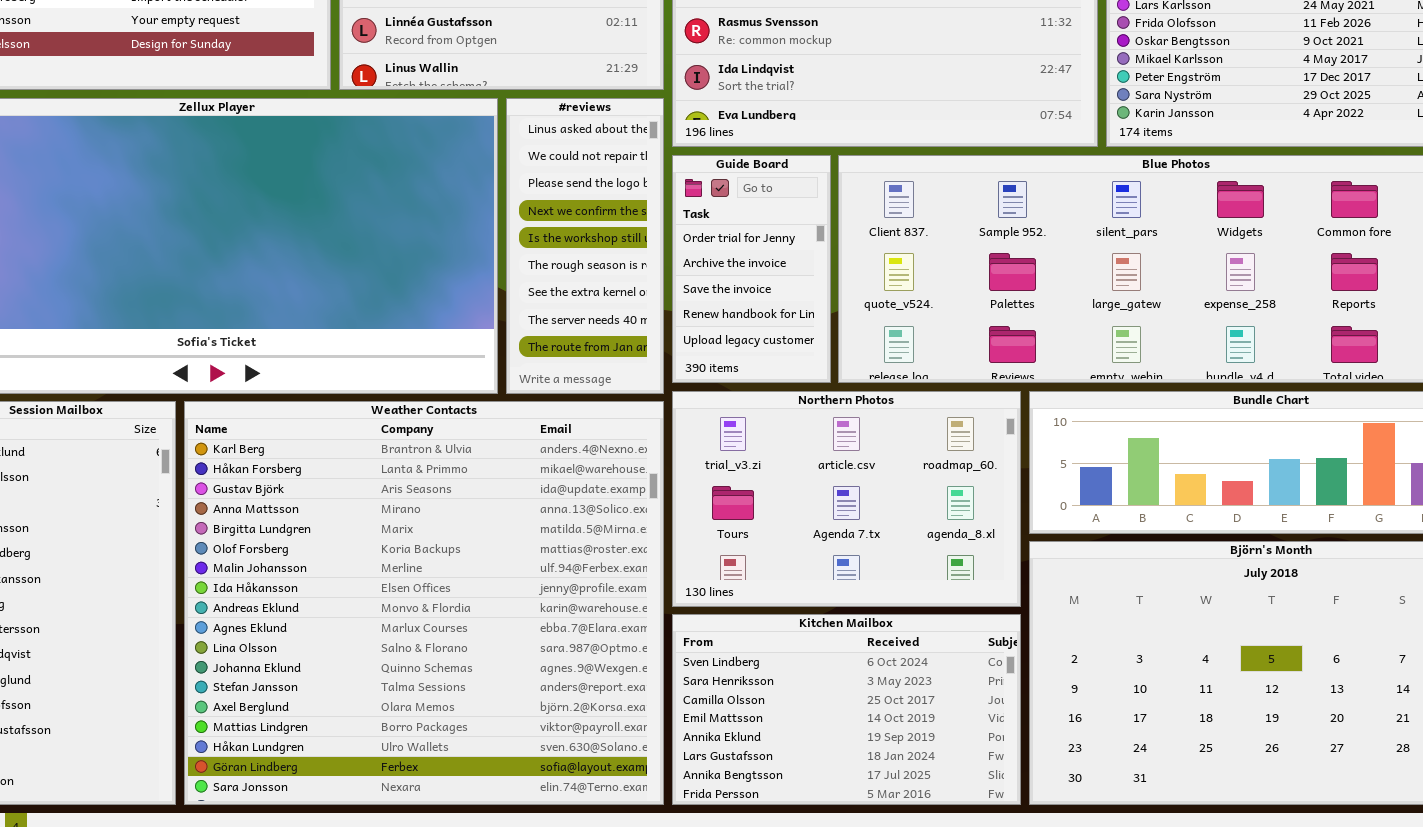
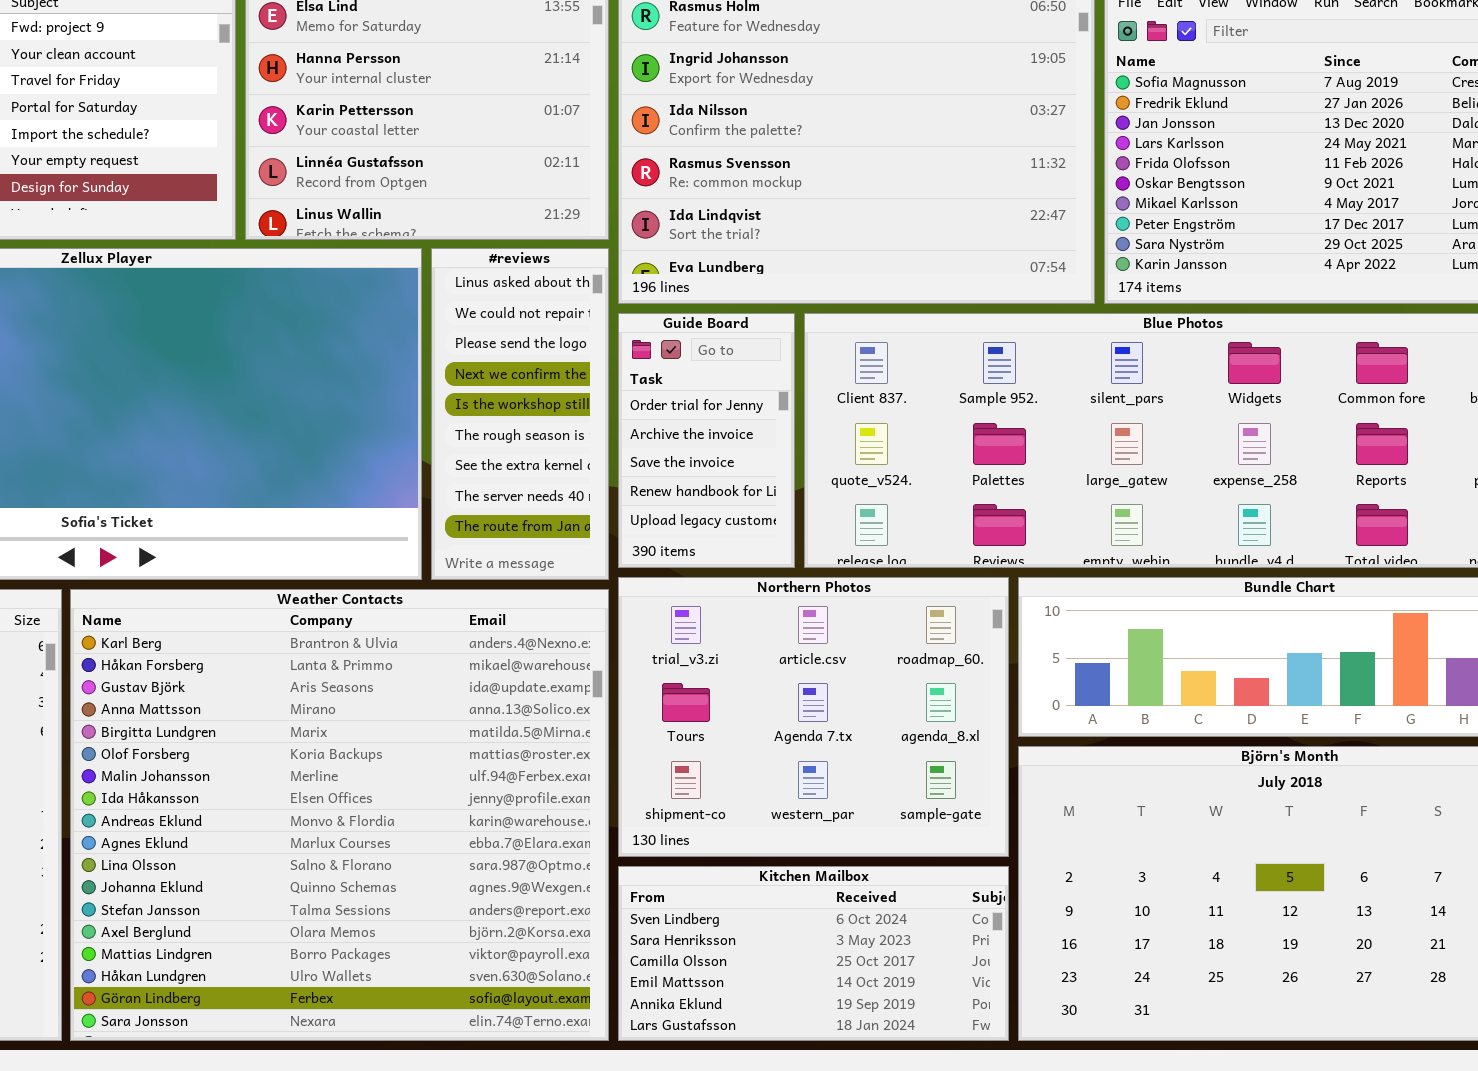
Northern Photos: [672,391,1021,607] -> [618,577,1009,857], resized
Kitchen Mailbox: [672,614,1021,805] -> [618,866,1009,1041], resized

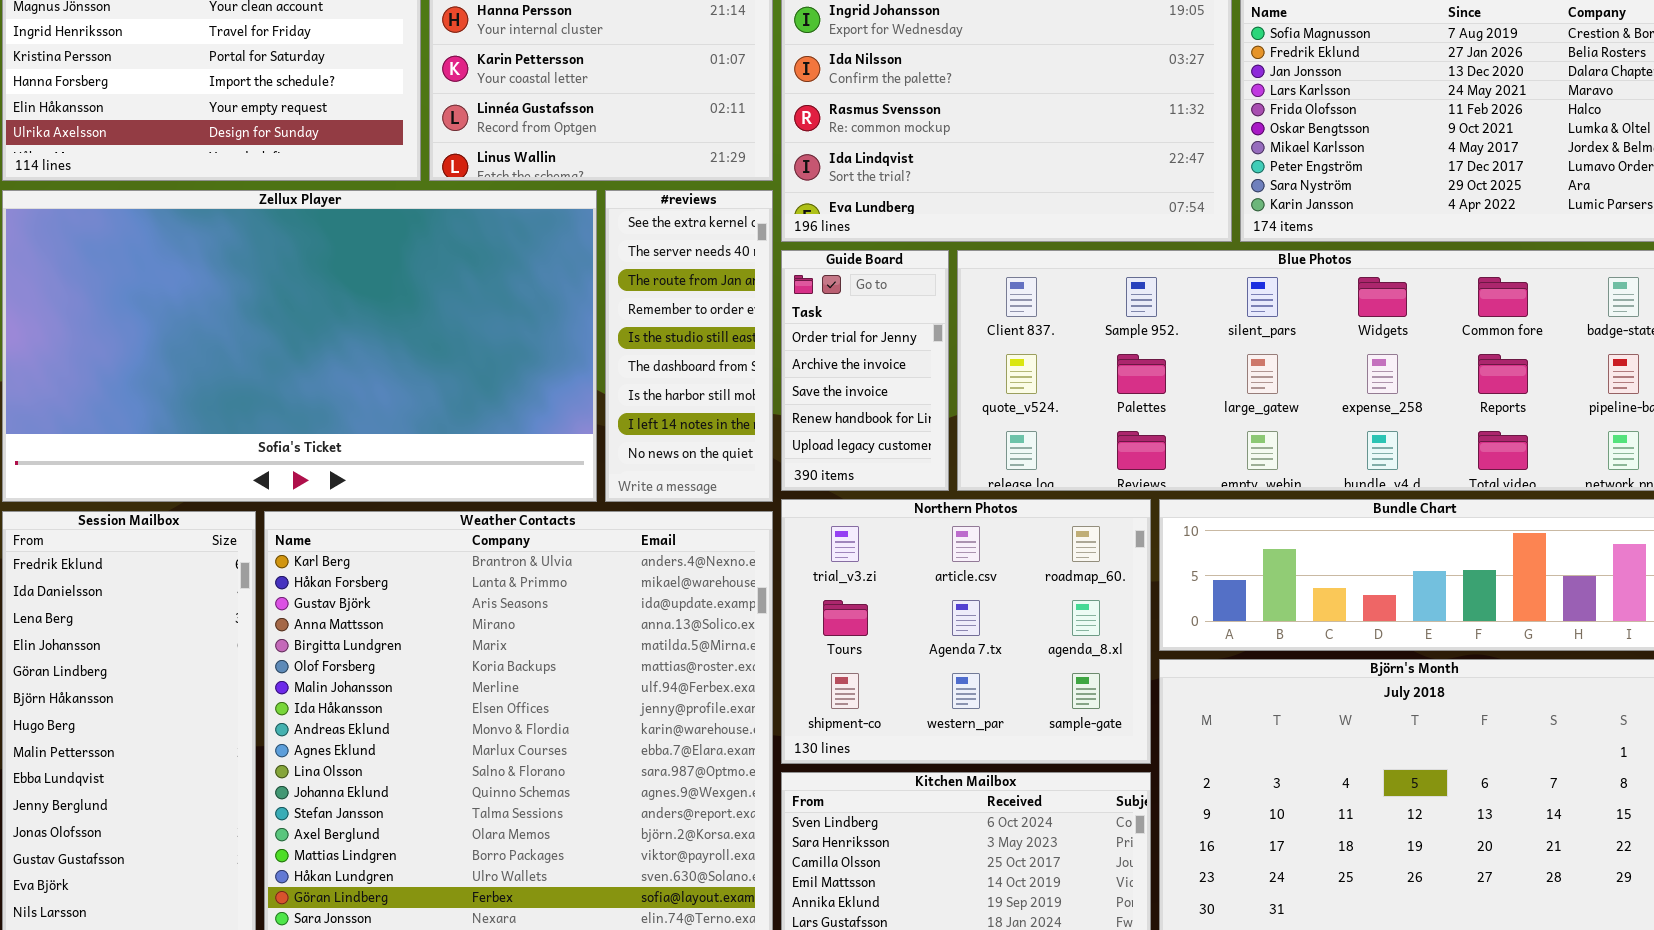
#reviews: [431,248,609,580] -> [605,190,773,502], scrolled down 6 rows

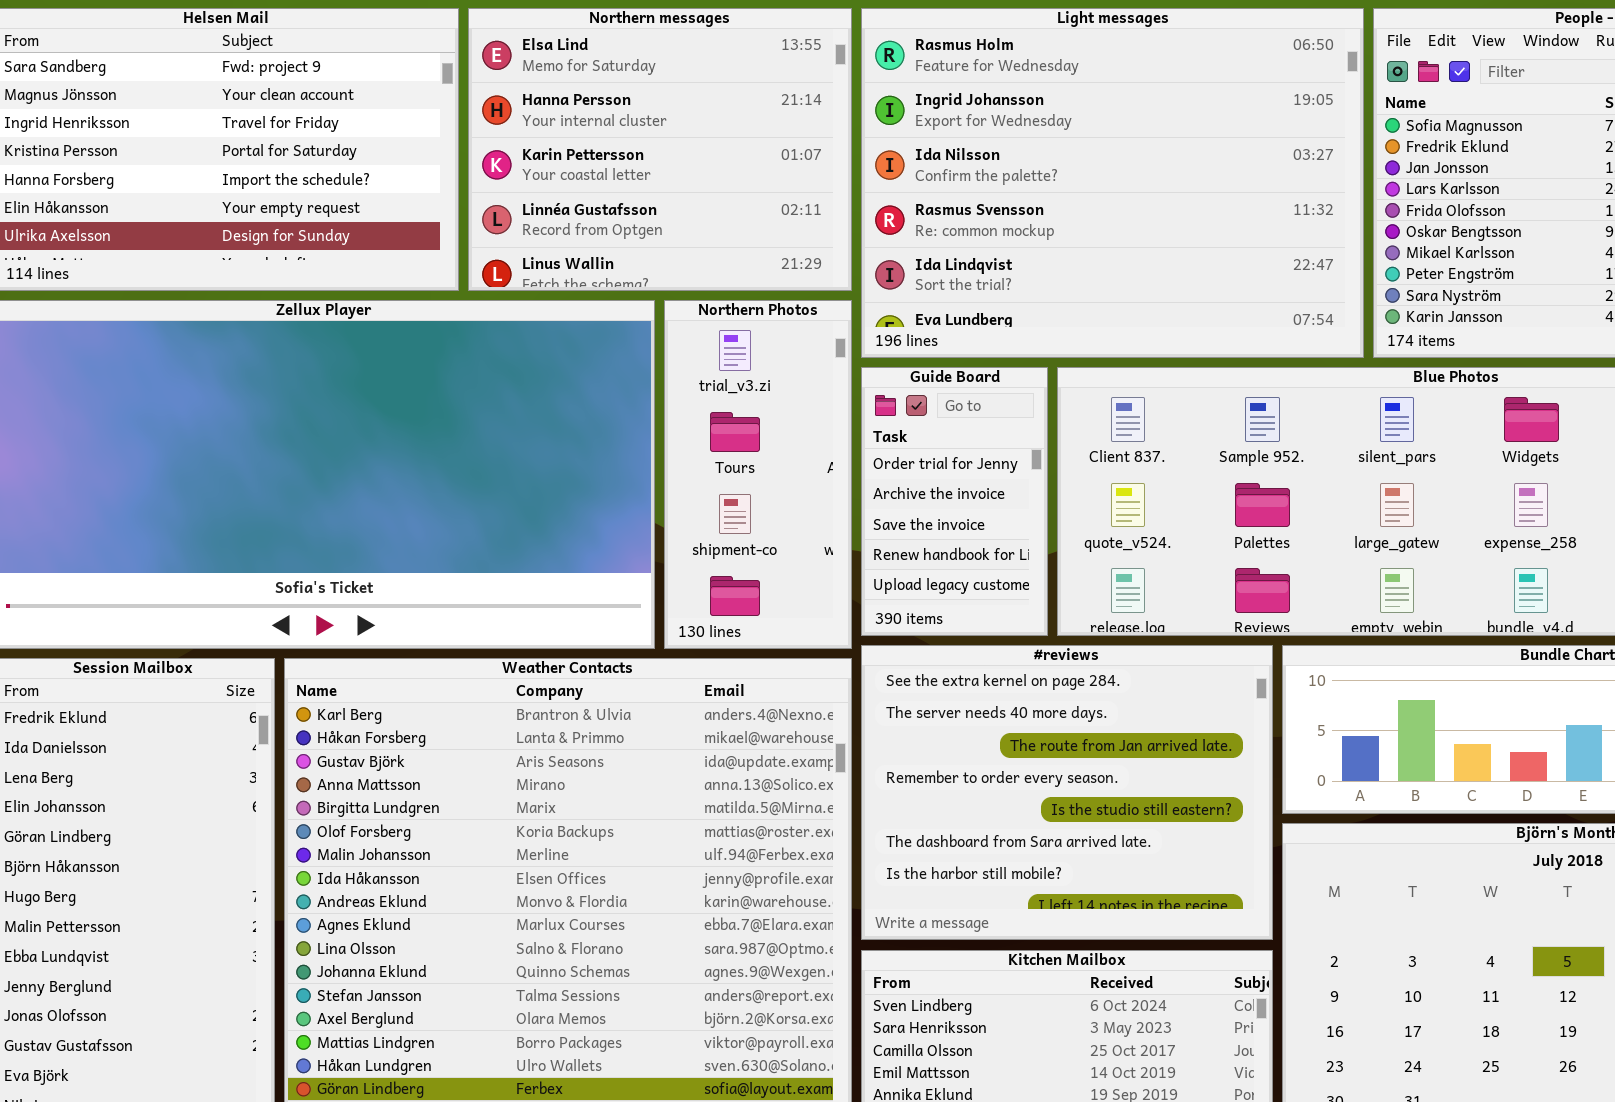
#reviews: [605,190,773,502] -> [861,645,1273,940], moved, resized
Northern Photos: [781,499,1151,764] -> [664,300,852,649], moved, resized

